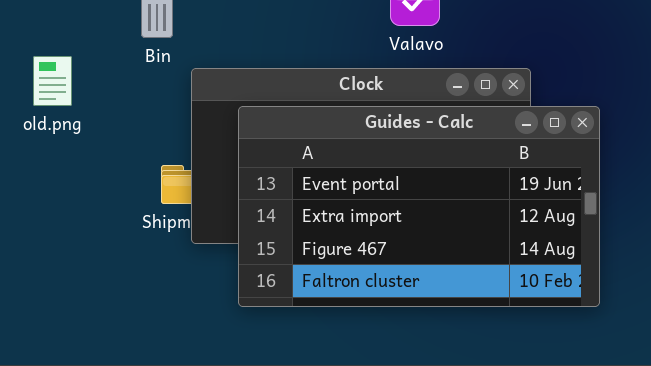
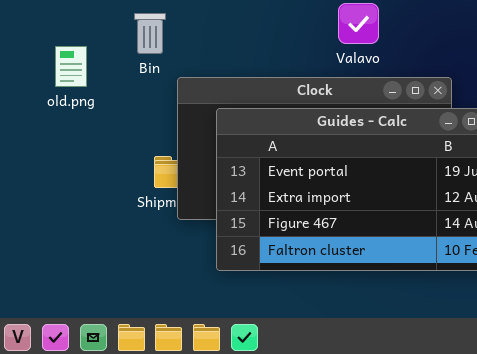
old.png: [33,56,72,106] -> [55,46,87,87], moved

